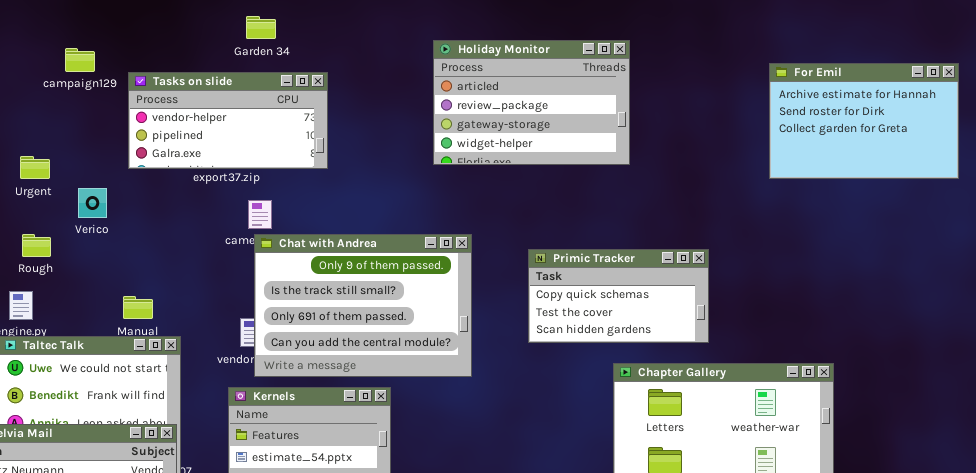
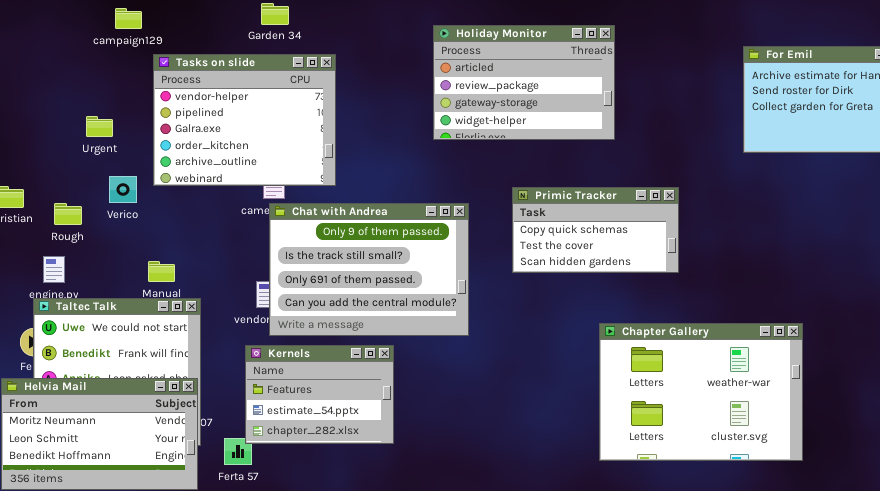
campaign129: [65,48,95,72] -> [115,8,142,29], moved
Tasks on slide: [128,72,328,169] -> [153,54,336,186], resized
Urgent: [20,156,50,179] -> [86,116,113,137], moved
Verico: [78,188,107,218] -> [109,176,137,203], moved
Primic Tracker: [528,249,709,343] -> [512,187,679,273], moved

